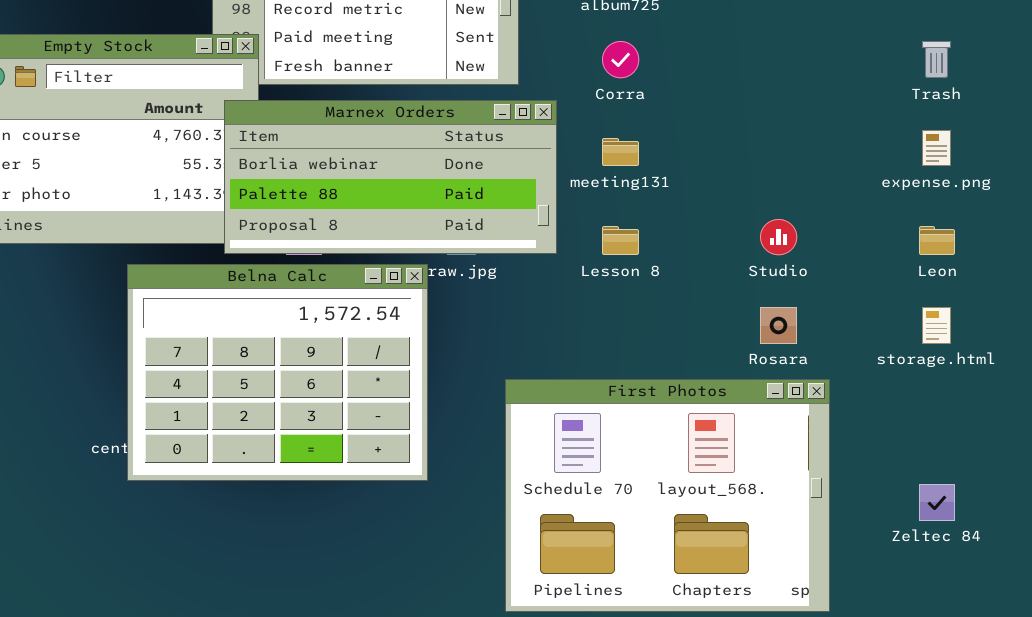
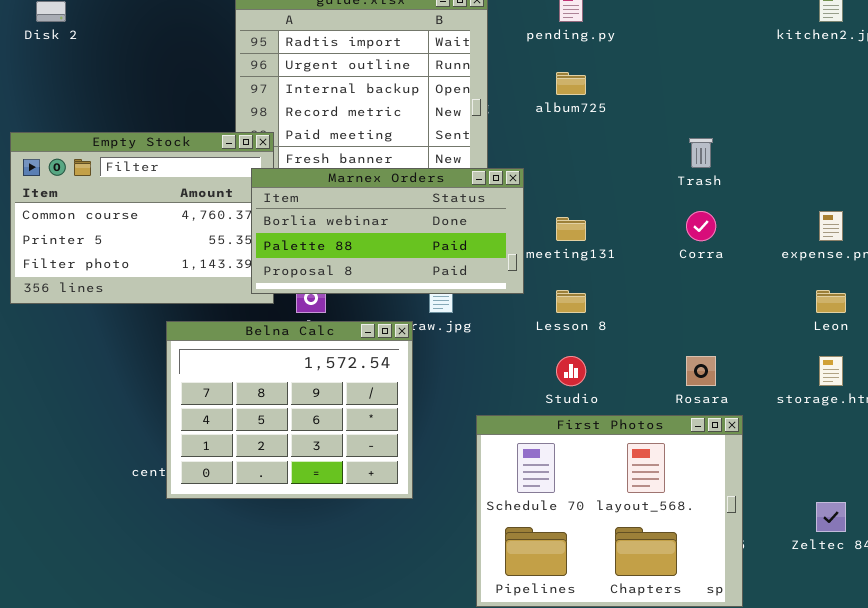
Corra: [602,41,639,78] -> [686,211,716,241], moved
Trash: [922,41,951,78] -> [689,138,713,168], moved
Marnex Orders: [224,100,557,254] -> [251,168,524,294], moved
Studio: [760,219,797,255] -> [556,356,586,386], moved

